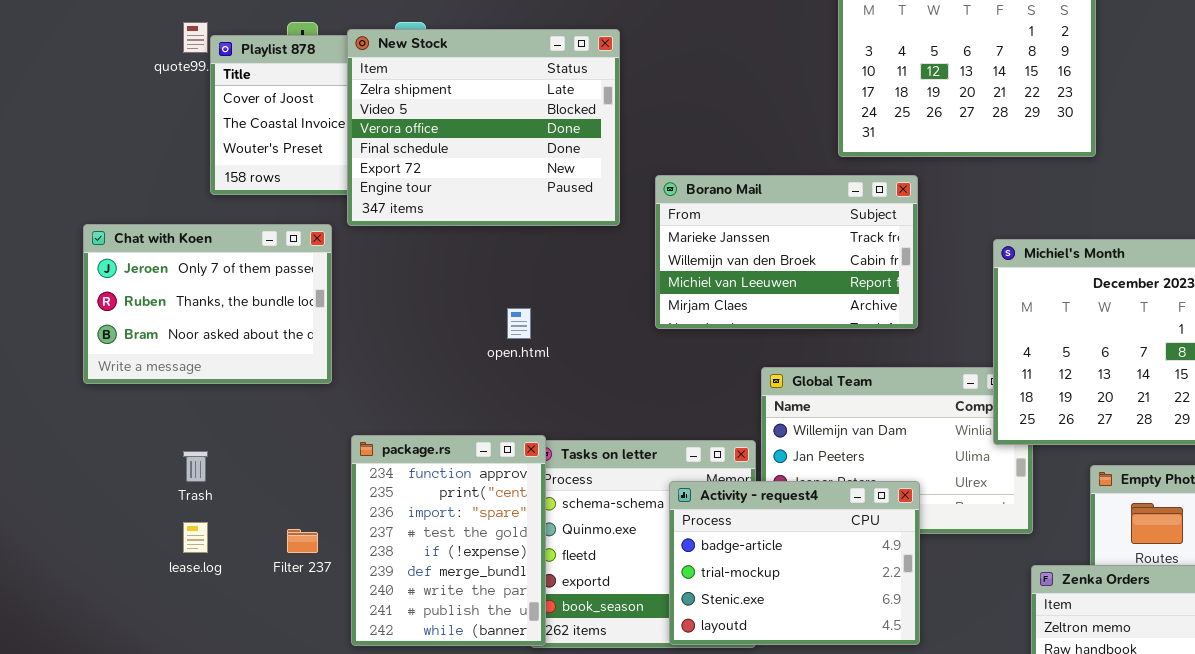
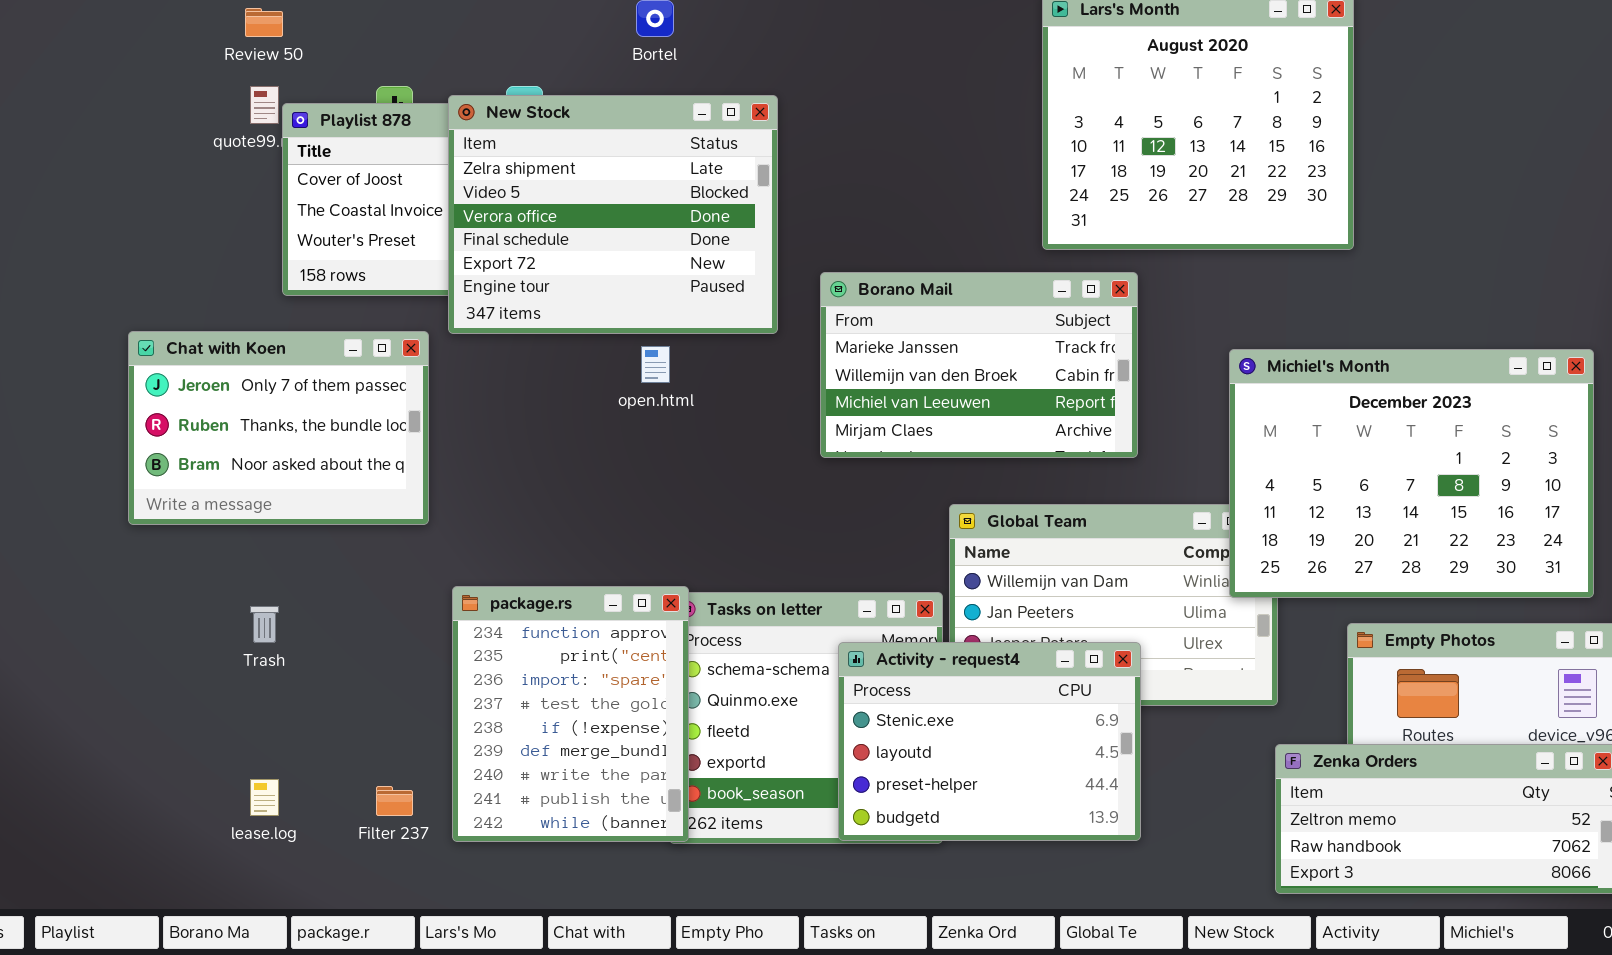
open.html: [507,308,531,339] -> [641,346,670,383], moved
Activity - request4: [669,481,920,645] -> [838,642,1141,841], scrolled down 2 rows
lease.log: [183,522,208,553] -> [250,779,279,816], moved
Filter 237: [287,529,318,553] -> [376,786,413,816], moved

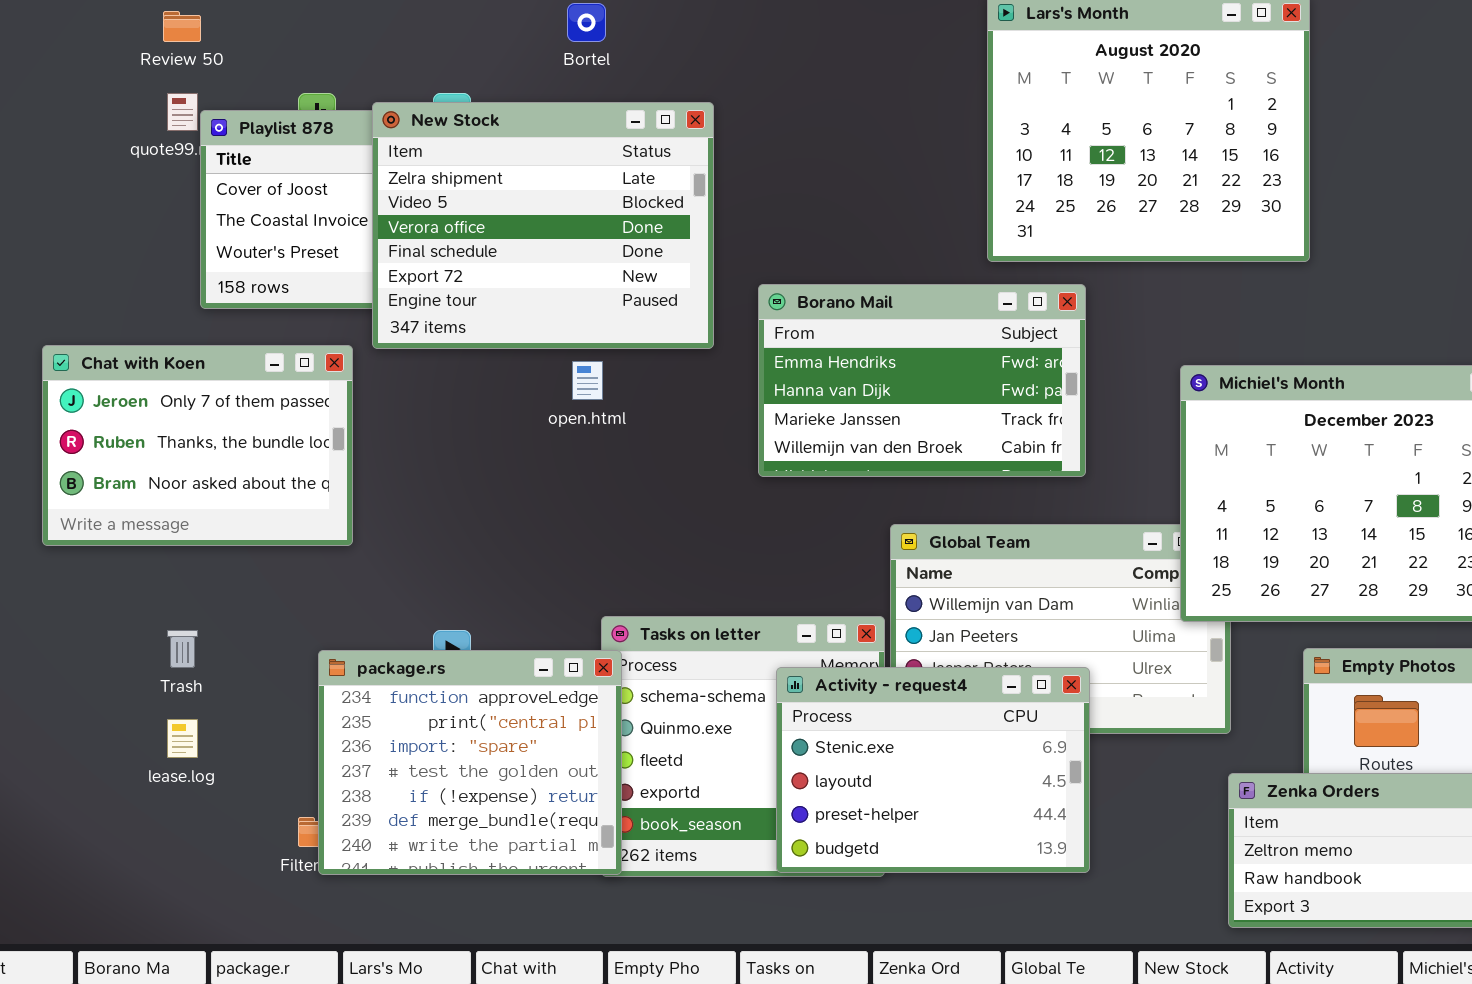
Borano Mail: [820,272,1138,458] -> [758,284,1086,477], scrolled up 2 rows
package.rs: [452,586,689,842] -> [318,650,622,875], resized
lease.log: [250,779,279,816] -> [167,719,198,758], moved

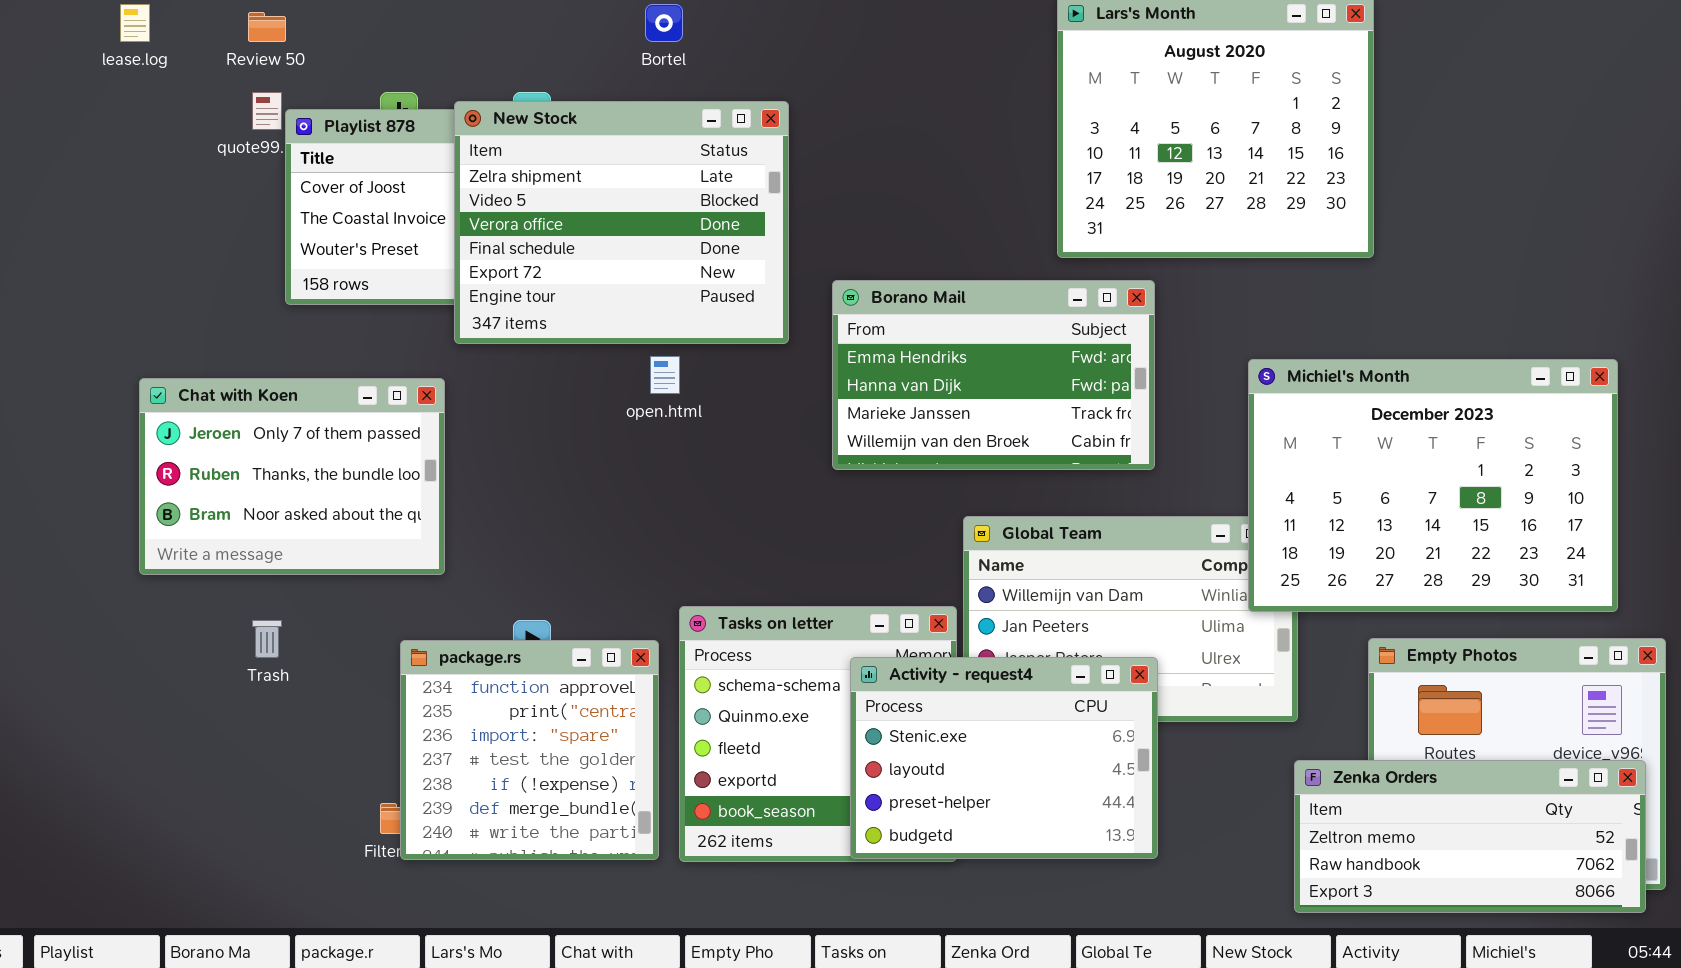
Chat with Koen: [42,345,353,546] -> [139,378,445,575], moved
package.rs: [318,650,622,875] -> [400,640,659,860], resized
lease.log: [167,719,198,758] -> [120,4,150,42], moved

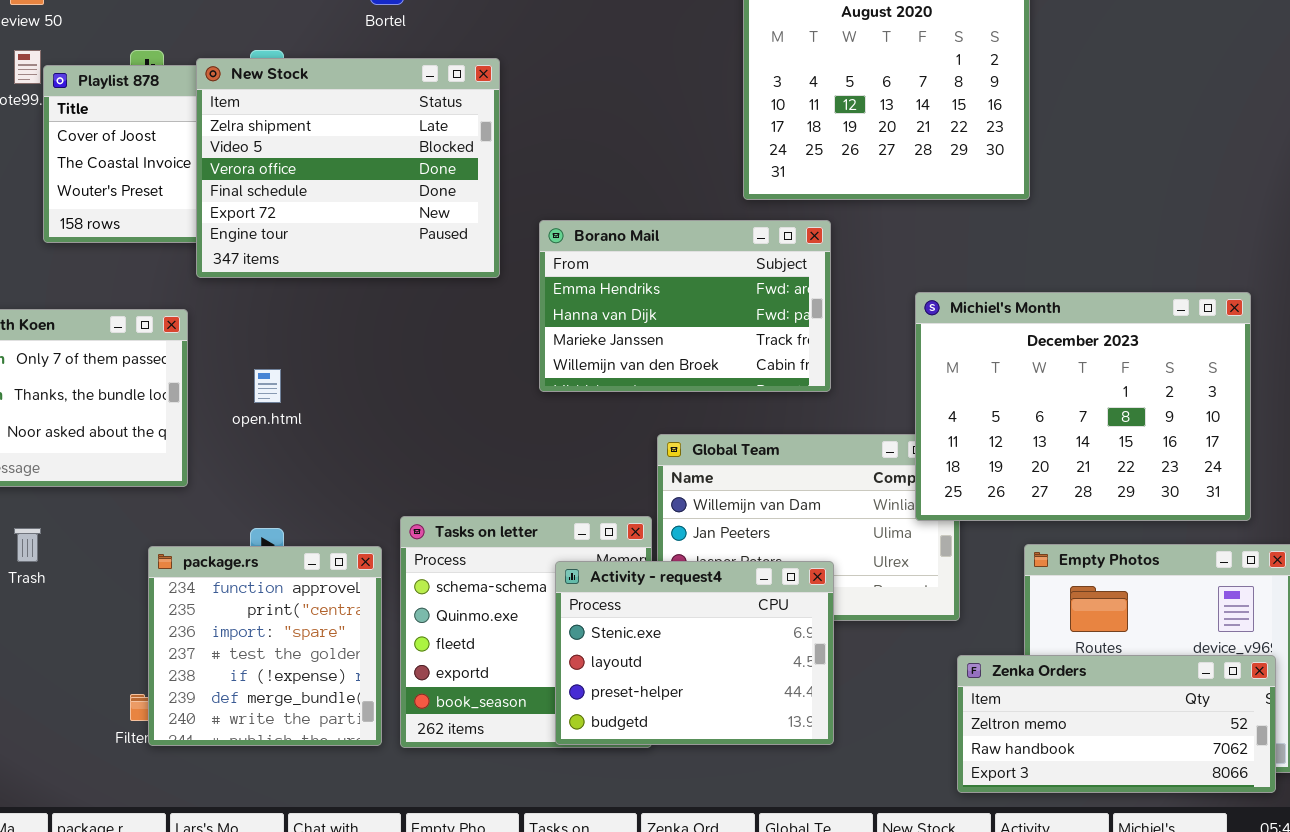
open.html: [650,356,680,394] -> [254,369,281,403], moved

